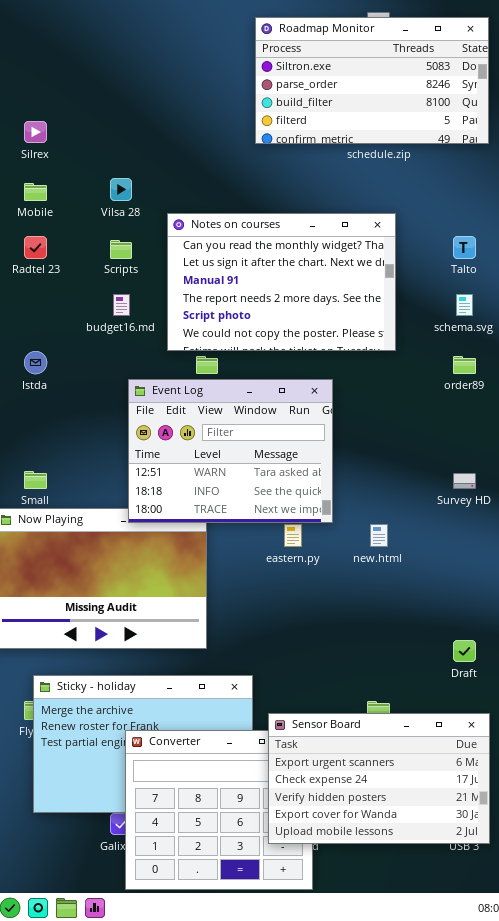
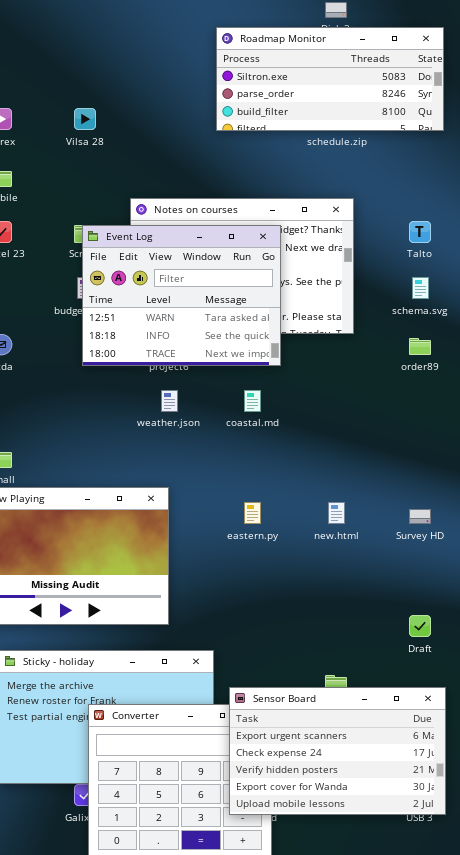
Roadmap Monitor: [255,17,489,144] -> [216,27,444,131], resized
Vilsa 28: [110,178,132,201] -> [74,108,96,130], moved
Event Log: [128,379,333,523] -> [82,225,281,366], moved
Survey HD: [453,473,476,489] -> [409,509,431,524], moved

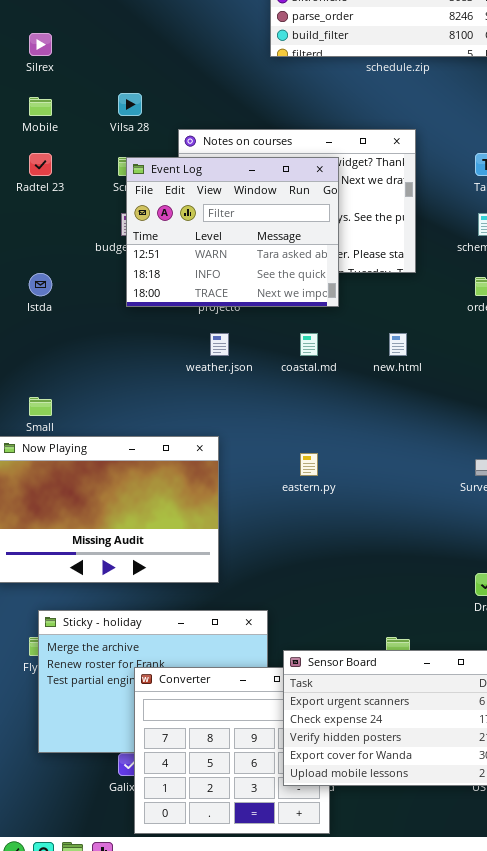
Vilsa 28: [74,108,96,130] -> [118,93,142,116], moved
new.html: [328,502,345,524] -> [389,333,407,356], moved

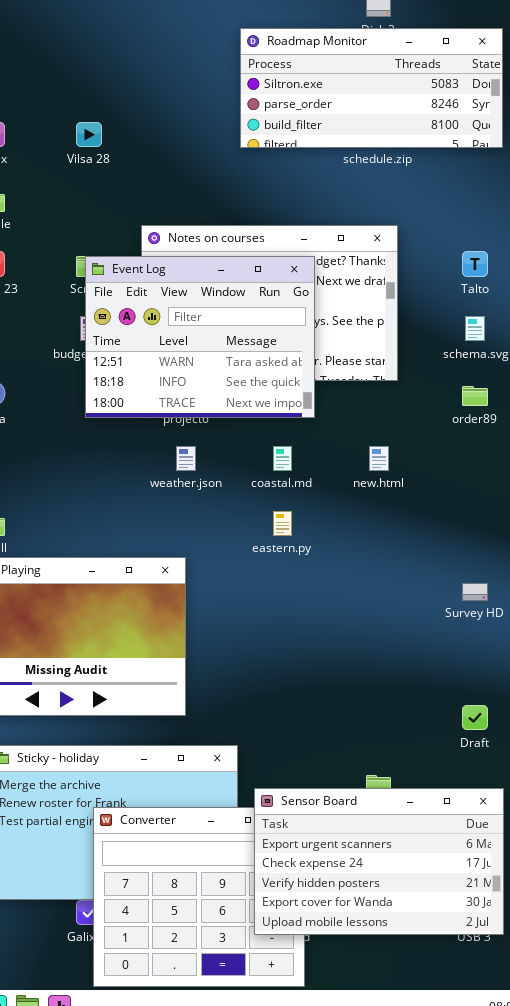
Vilsa 28: [118,93,142,116] -> [76,122,102,147], moved
eastern.py: [300,453,318,476] -> [273,511,292,536], moved

